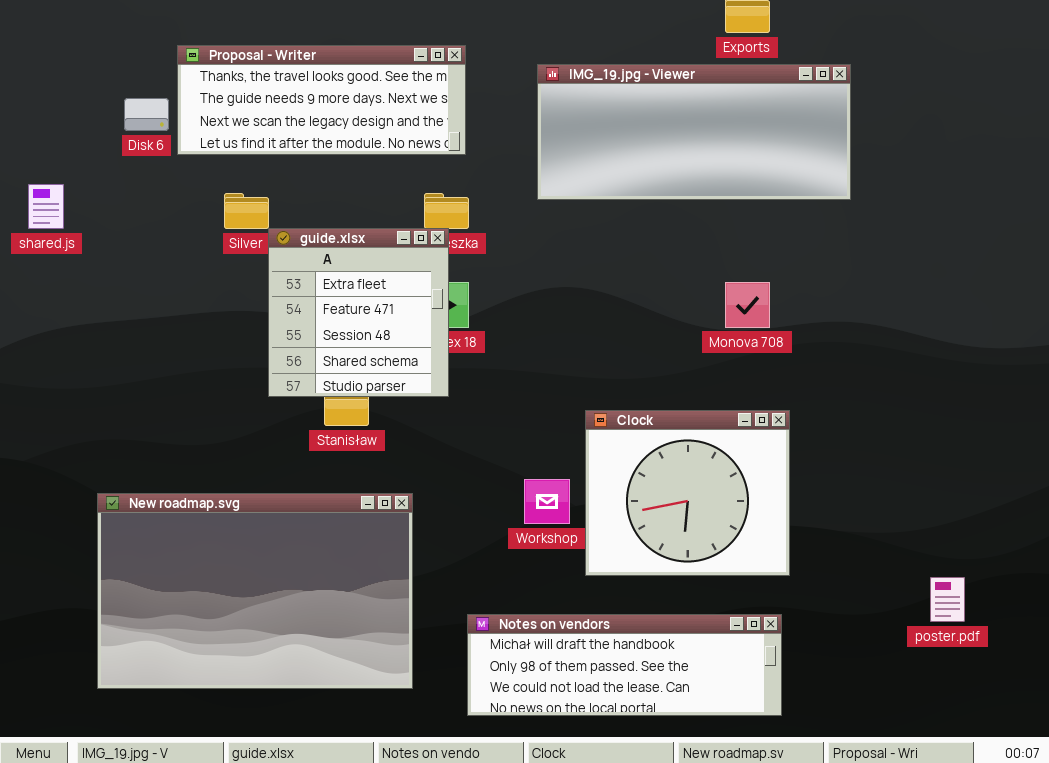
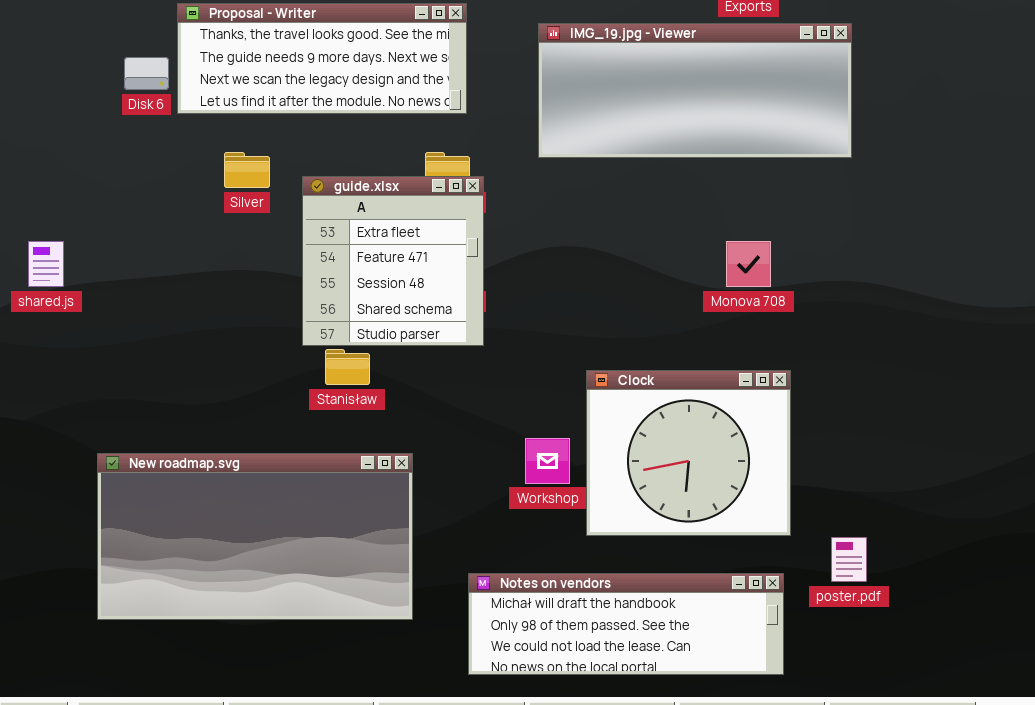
shared.js: [28,184,64,229] -> [28,241,64,287], moved
guide.xlsx: [268,228,449,397] -> [302,176,484,346], moved
New roadmap.svg: [97,493,413,689] -> [97,453,413,620], resized
poster.pdf: [930,577,965,622] -> [831,537,867,582], moved

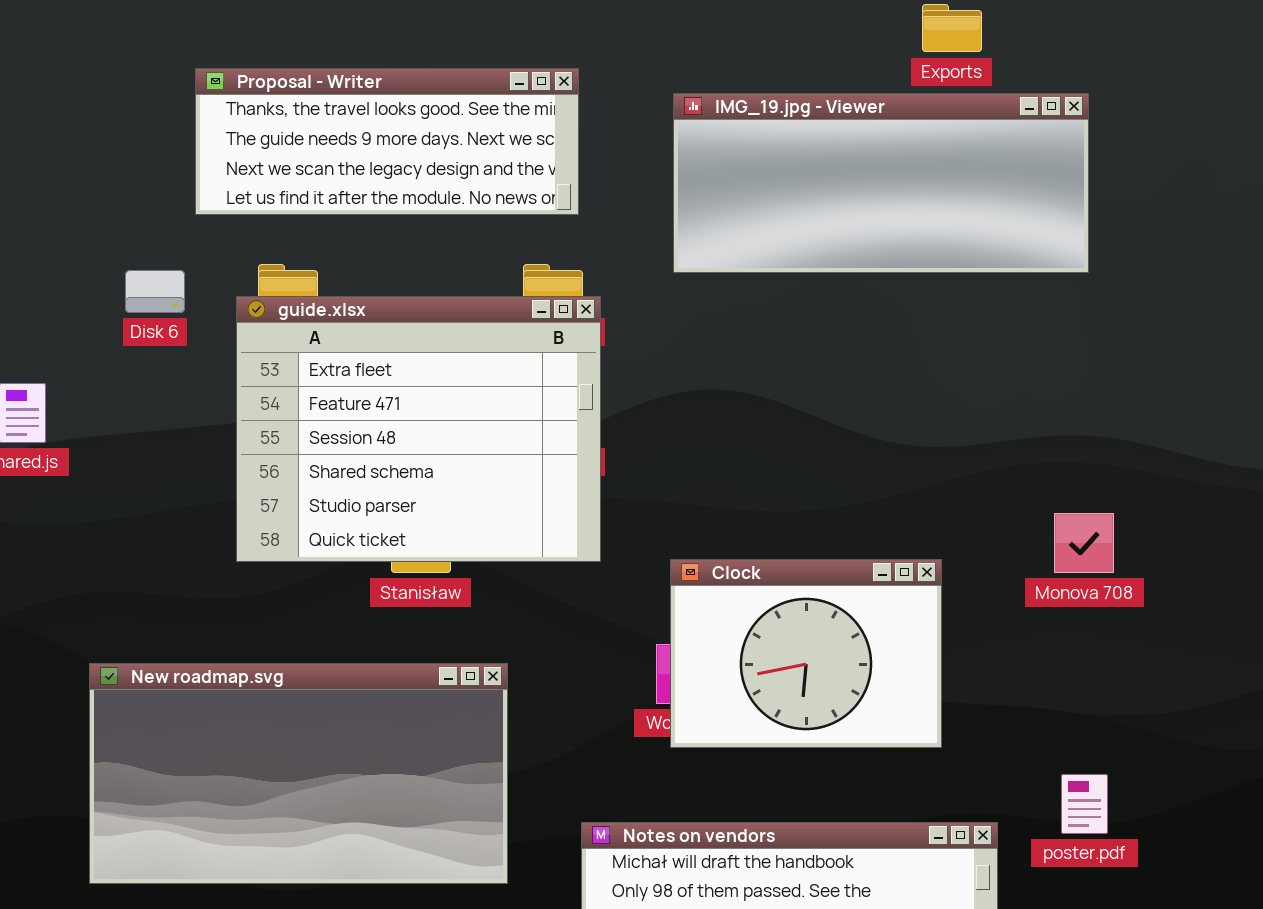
Disk 6: [124,57,169,90] -> [125,270,185,313], moved
guide.xlsx: [302,176,484,346] -> [236,296,601,562], resized
Monova 708: [726,241,771,287] -> [1054,513,1114,573], moved
Clock: [586,370,791,536] -> [670,559,942,748], moved, resized

